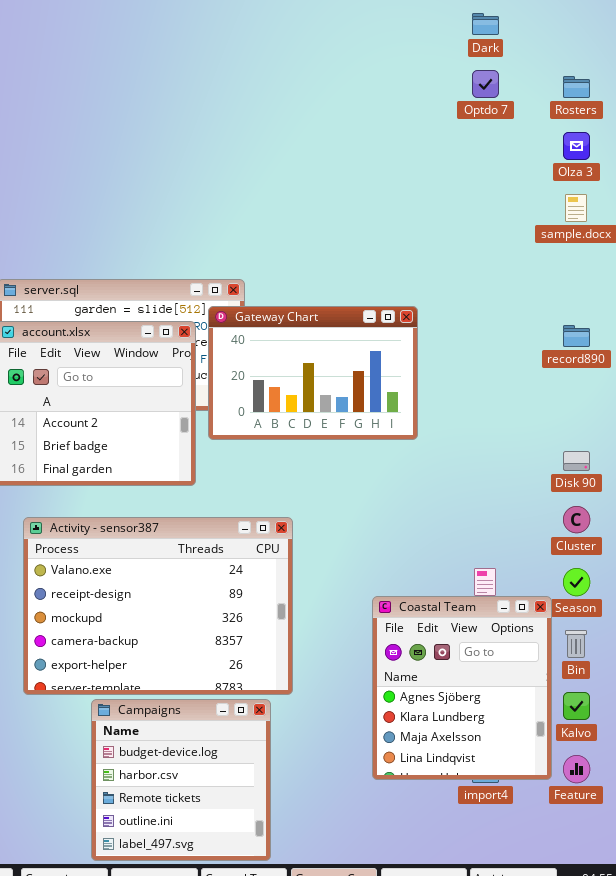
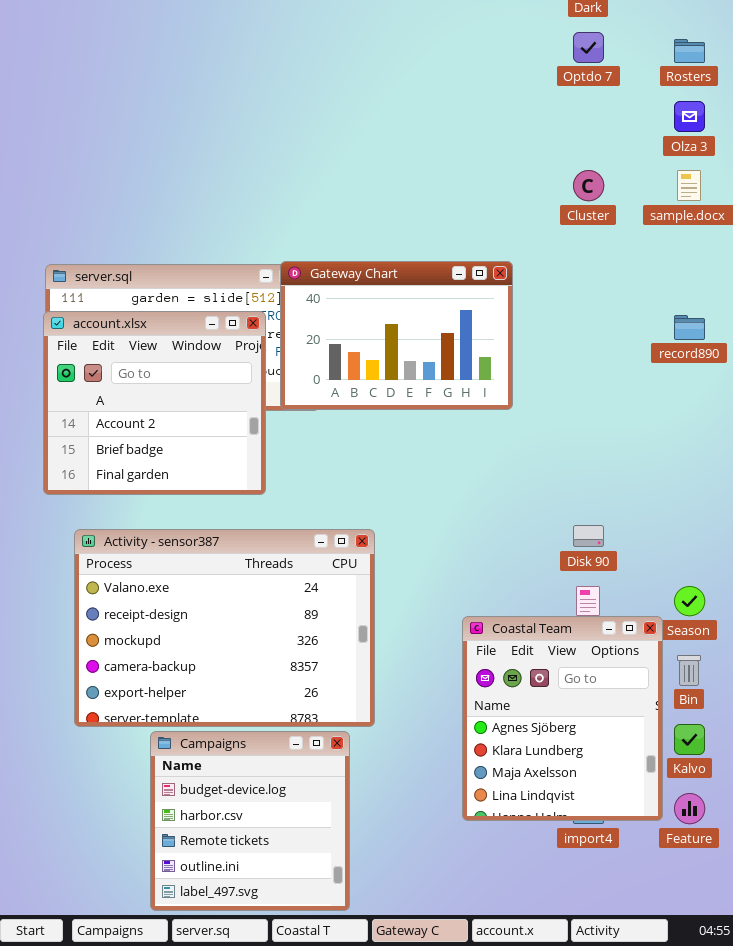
Gateway Chart: [208,306,418,440] -> [280,261,513,410], moved
Disk 90: [563,451,590,471] -> [573,525,604,547], moved
Cluster: [563,506,590,533] -> [573,170,604,201], moved

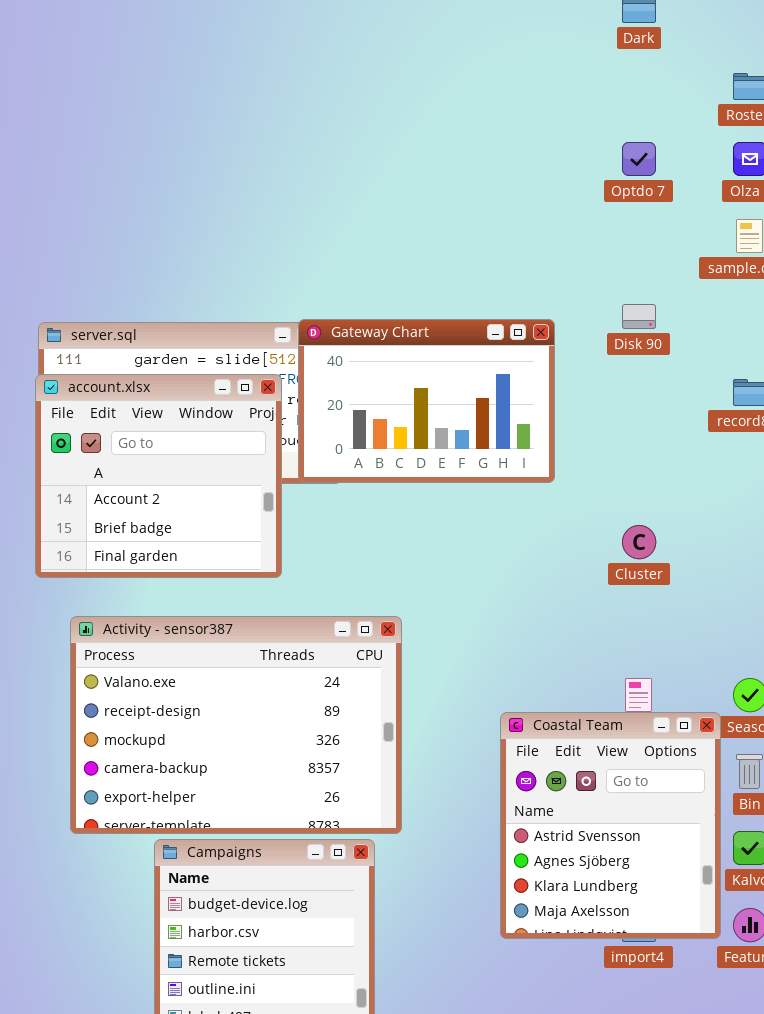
Optdo 7: [573,32,604,63] -> [622,142,656,176], moved
Cluster: [573,170,604,201] -> [622,525,656,559], moved
Disk 90: [573,525,604,547] -> [622,304,656,329], moved
Coastal Team: [462,616,663,821] -> [500,712,721,939], scrolled up 1 row

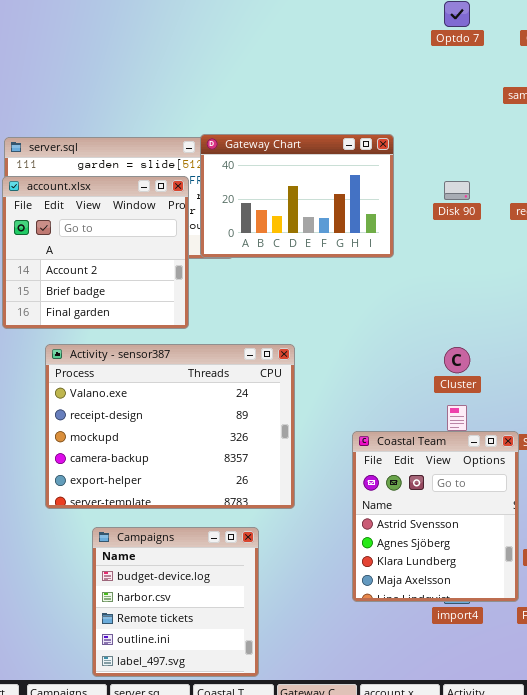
Disk 90: [622,304,656,329] -> [444,181,470,200], moved
Cluster: [622,525,656,559] -> [444,347,470,373], moved
Activity - sensor387: [70,616,402,834] -> [45,344,295,509], moved

